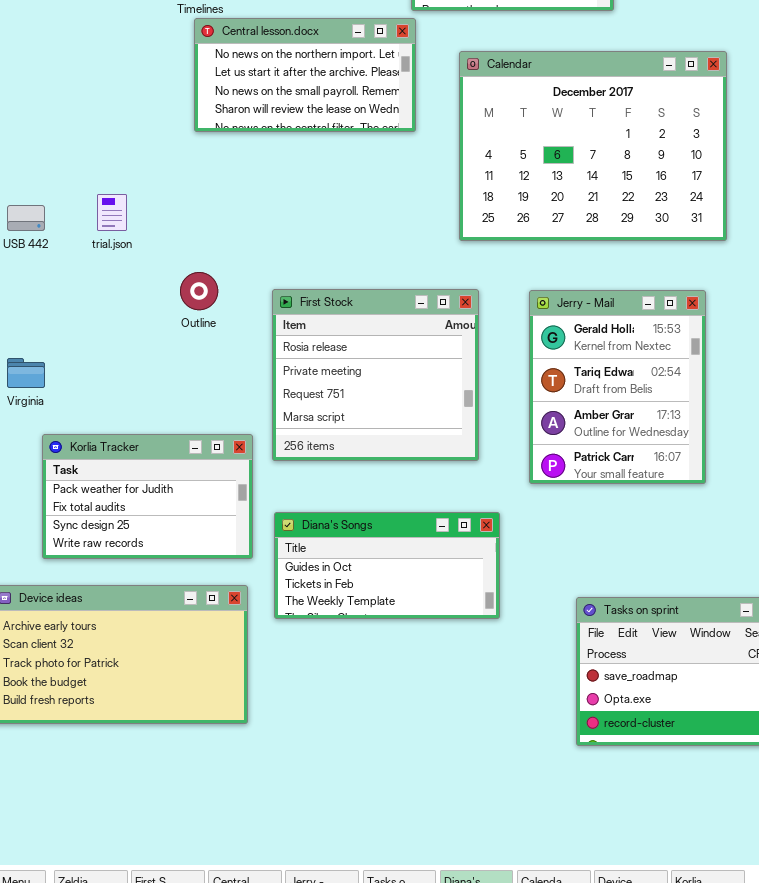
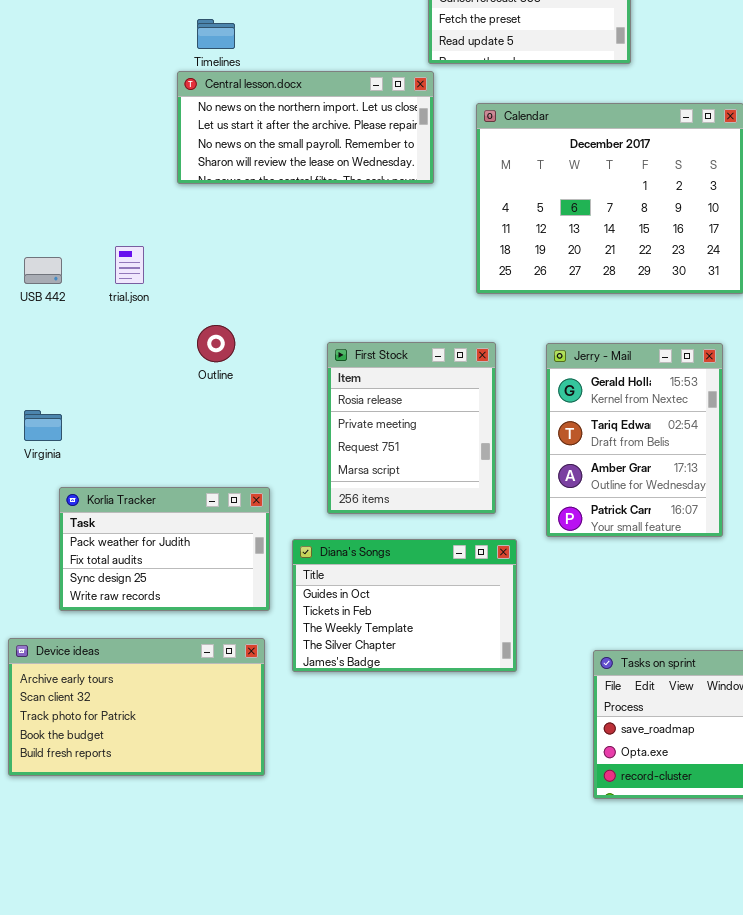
Central lesson.docx: [194,18,416,132] -> [177,71,434,184], resized
First Stock: [272,289,479,461] -> [327,342,496,514], resized
Diana's Songs: [274,512,500,619] -> [292,539,517,672], resized

